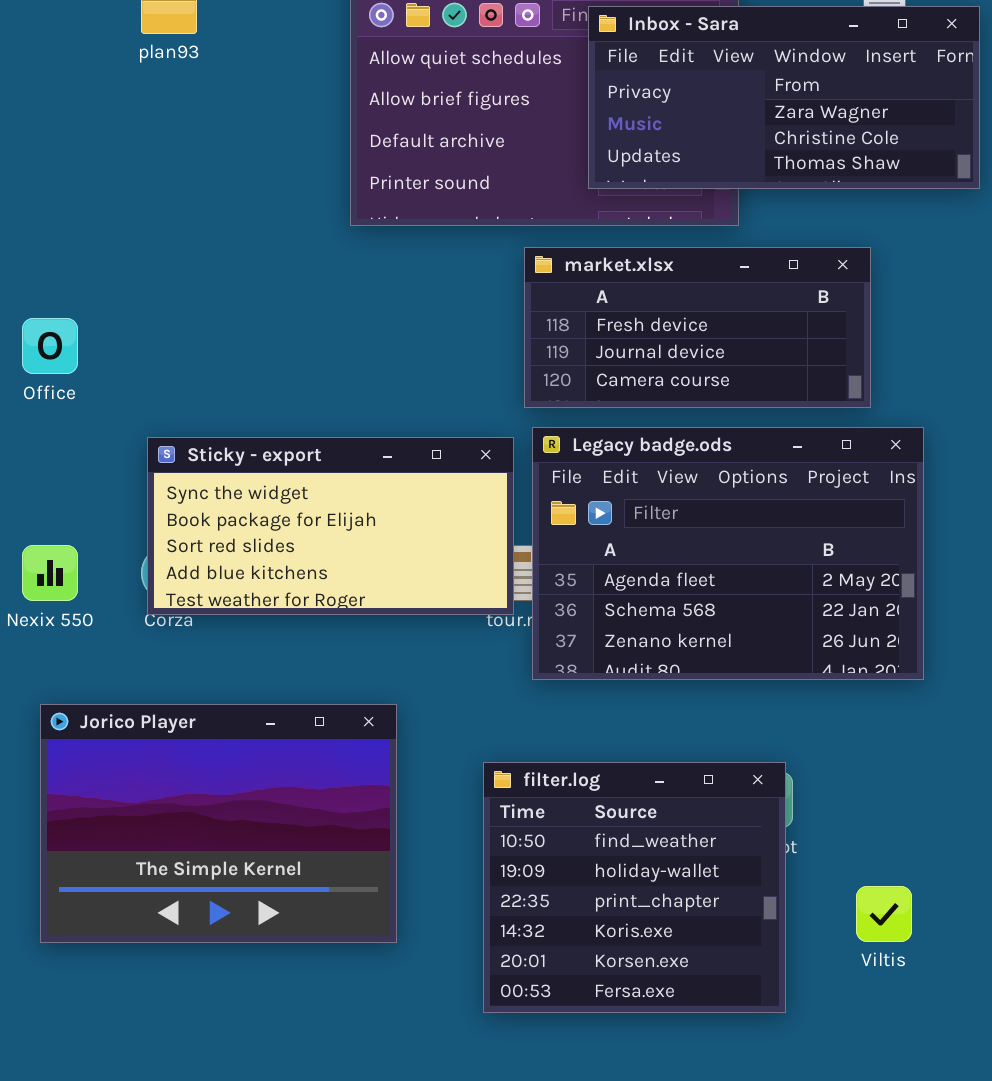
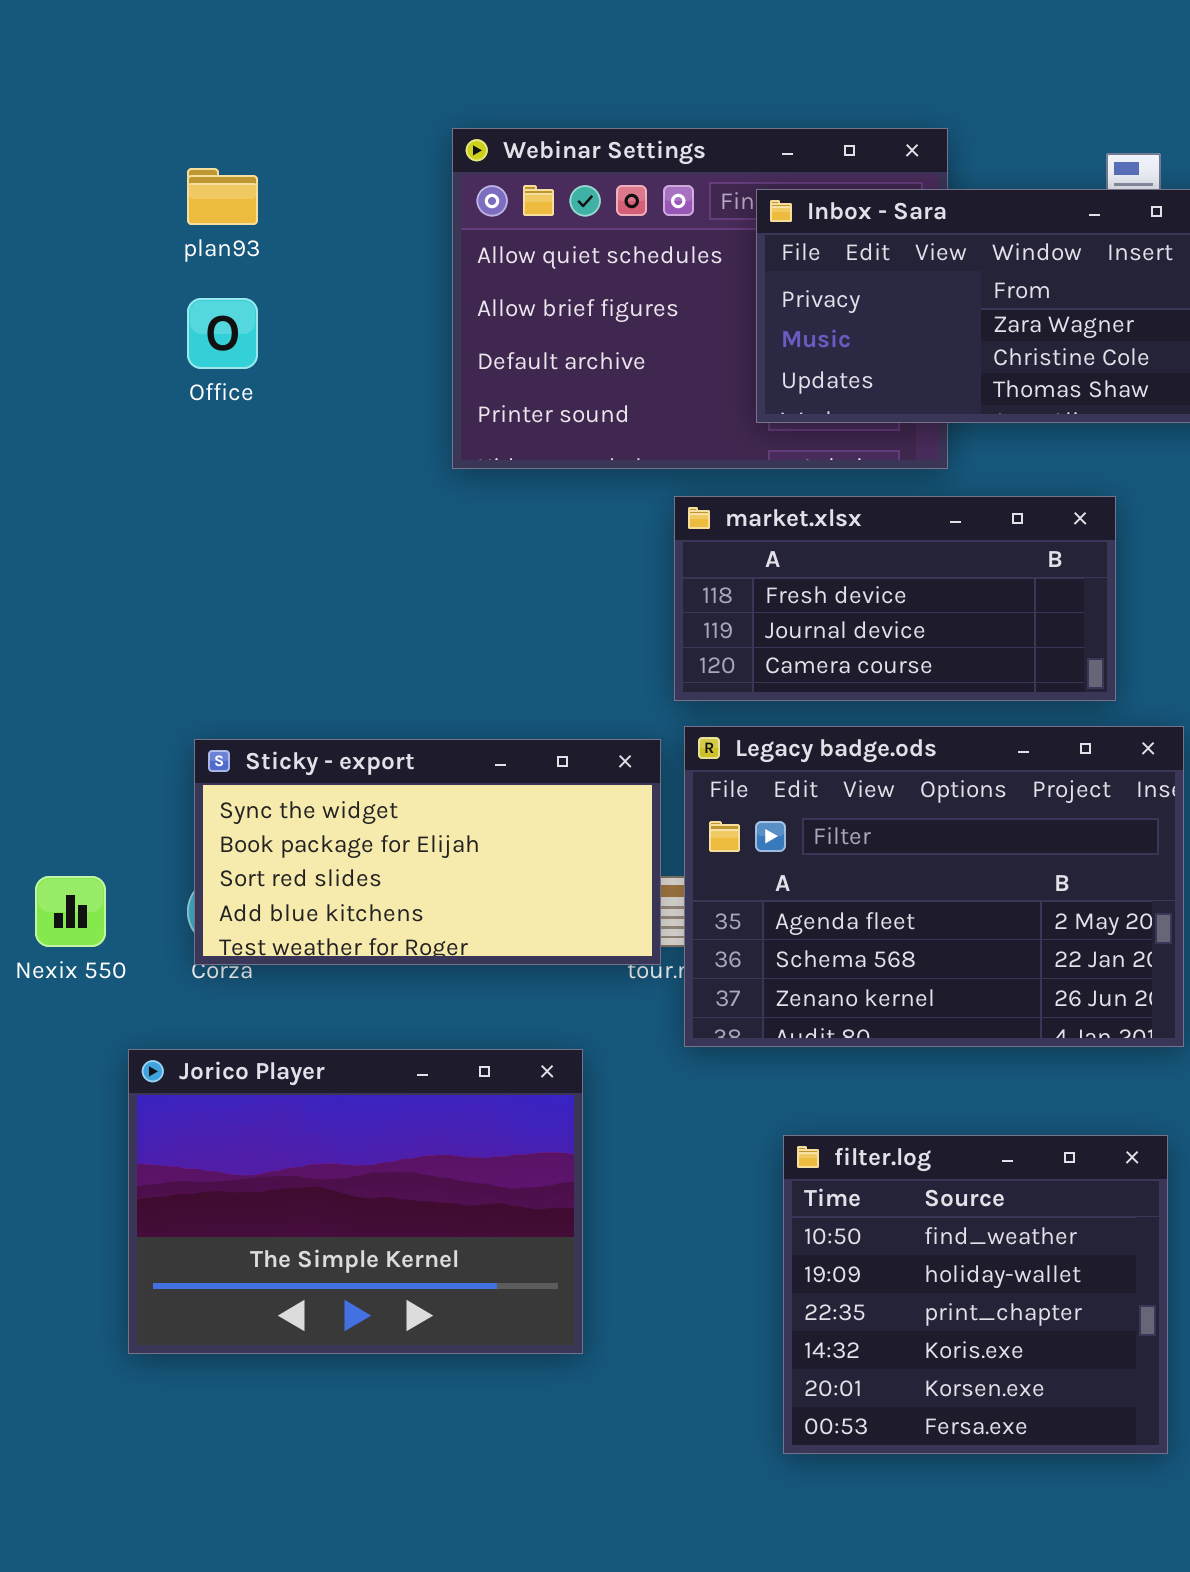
Office: [22,318,78,374] -> [187,298,258,369], moved
Jorico Player: [40,704,397,943] -> [128,1049,583,1354], moved
filter.log: [483,762,786,1013] -> [783,1135,1168,1454], moved

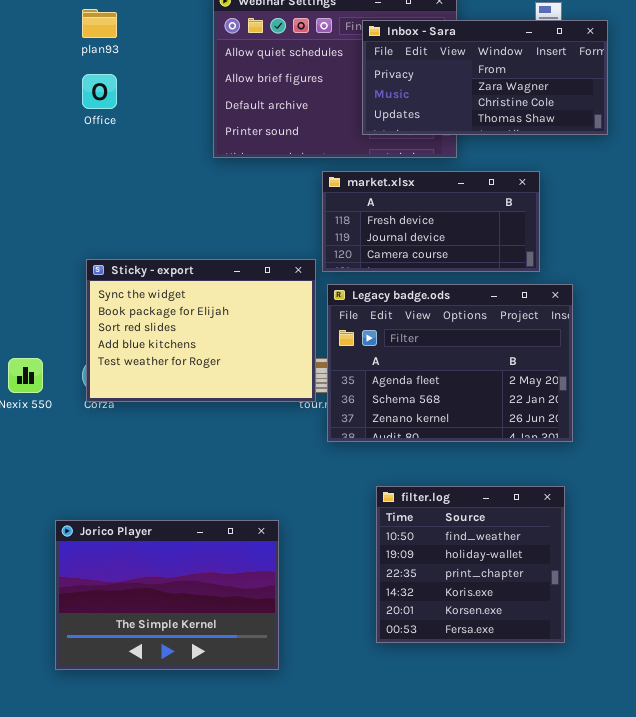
Sticky - export: [194,739,661,965] -> [86,259,316,402], resized
Jorico Player: [128,1049,583,1354] -> [55,520,279,670], moved

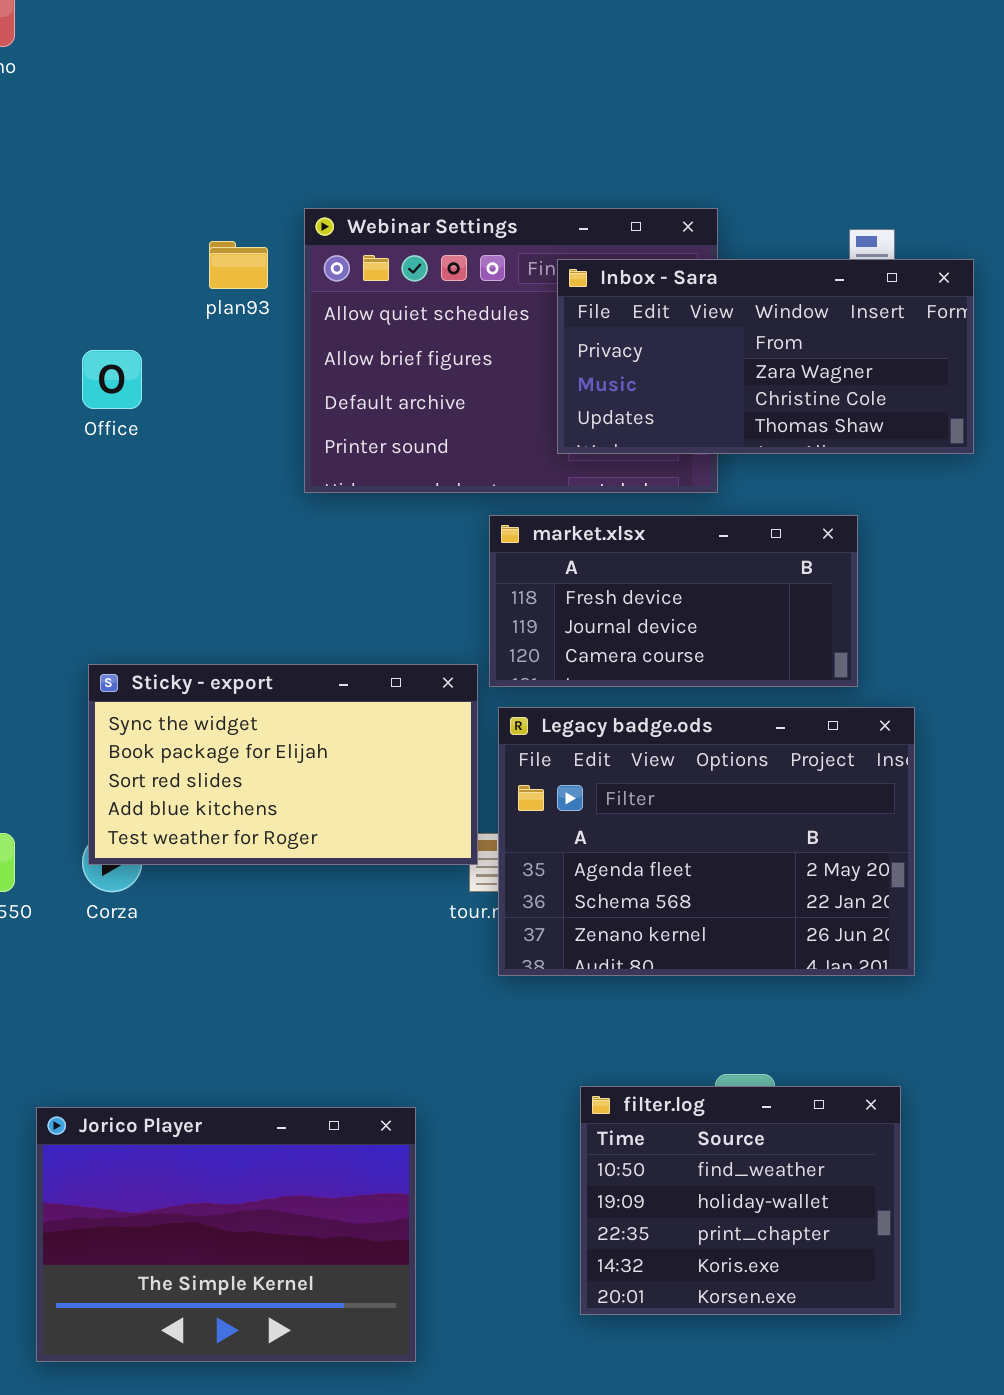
plan93: [82,9,117,38] -> [209,241,268,289], moved
Sticky - export: [86,259,316,402] -> [88,664,478,865], resized
filter.log: [376,486,565,643] -> [580,1086,901,1315], resized

